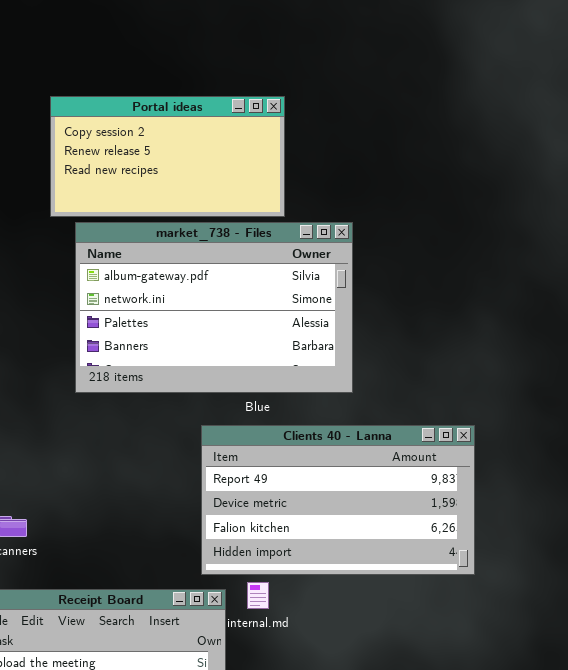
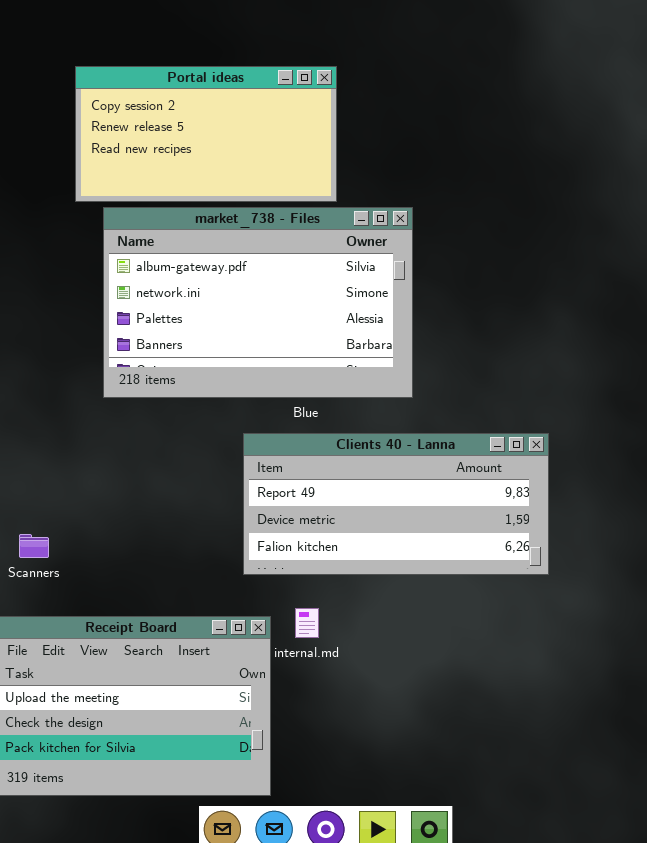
Clients 40 - Lanna: [201,425,475,575] -> [243,433,549,575], resized

